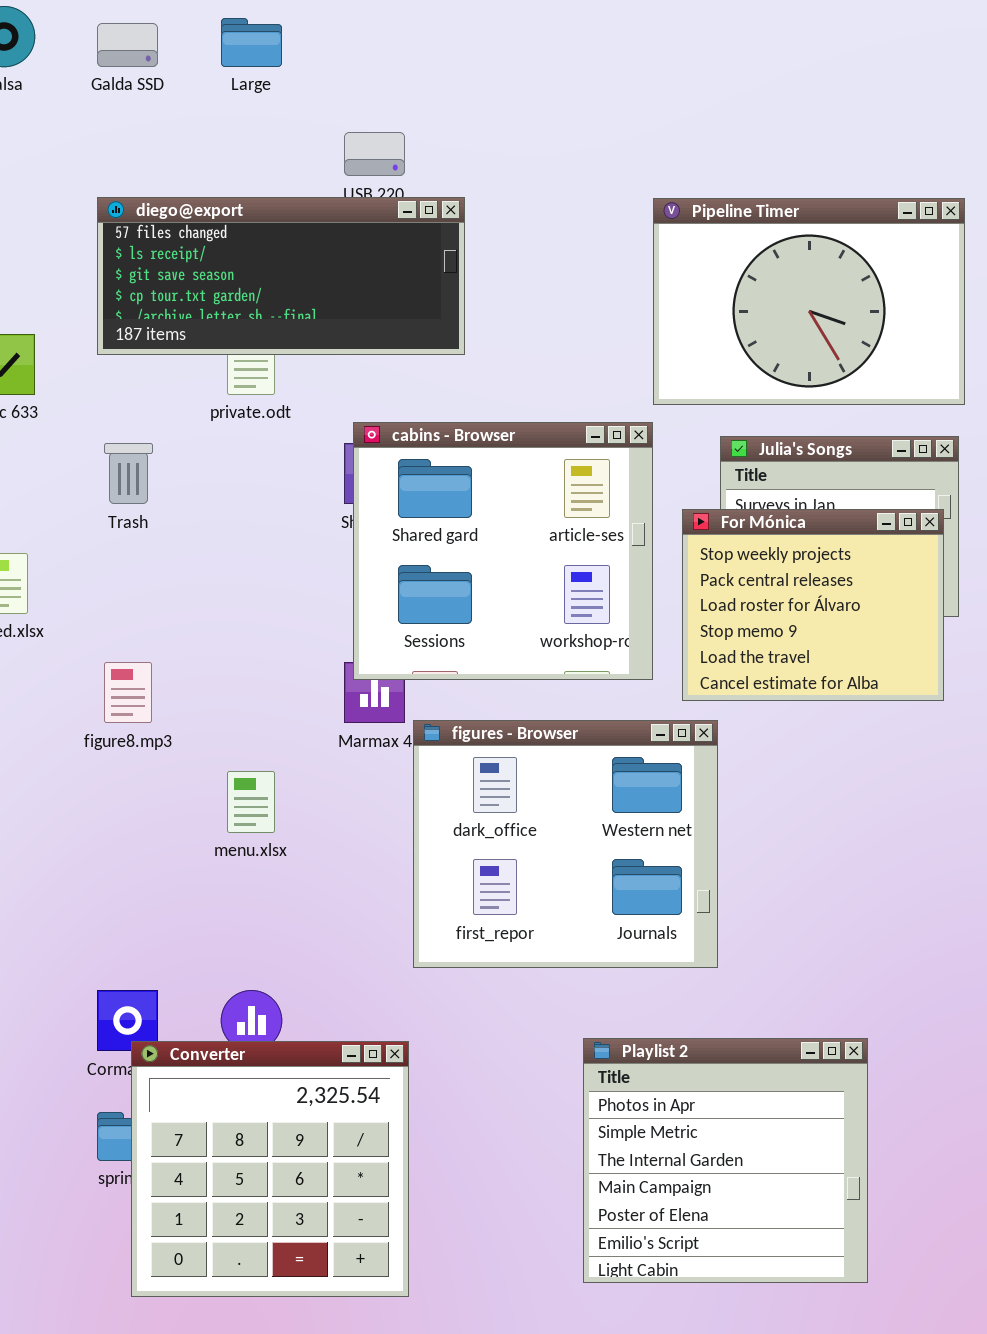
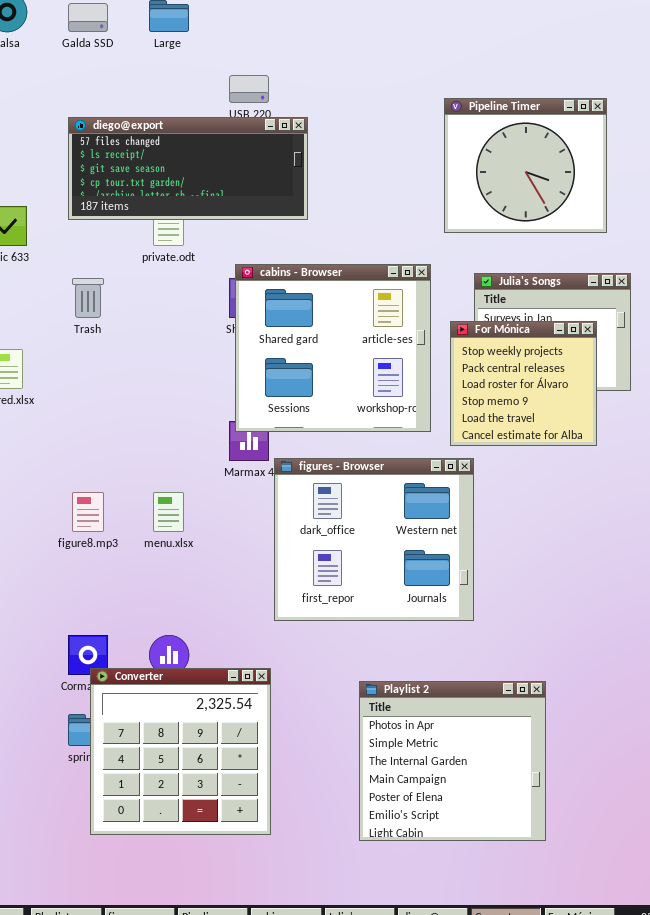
Pipeline Timer: [653,198,965,405] -> [444,98,607,233], moved, resized
For Mónica: [682,509,944,701] -> [450,321,597,446], resized
figure8.mp3: [104,662,152,723] -> [72,492,104,532], moved
Playlist 2: [583,1038,868,1283] -> [359,681,546,841], moved

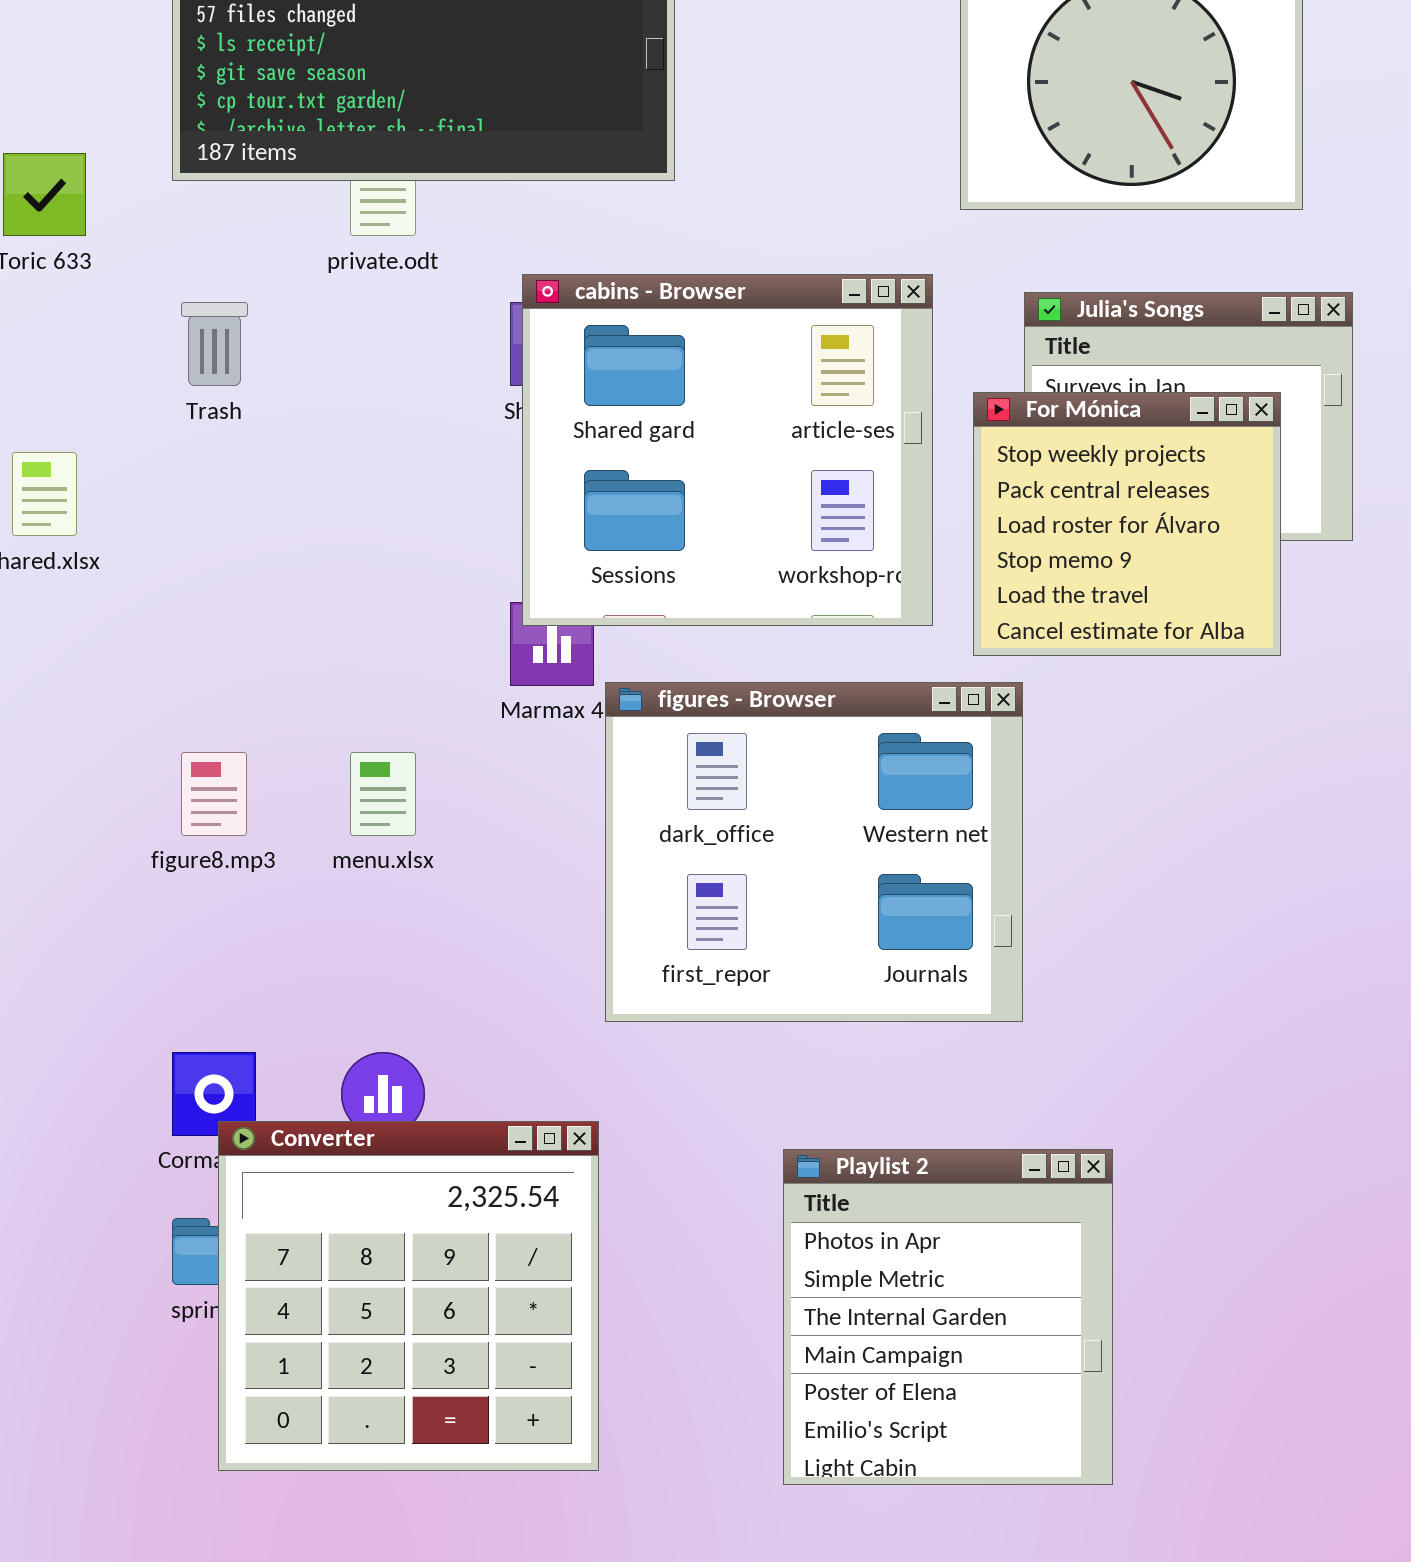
Playlist 2: [359,681,546,841] -> [783,1149,1113,1485], resized

